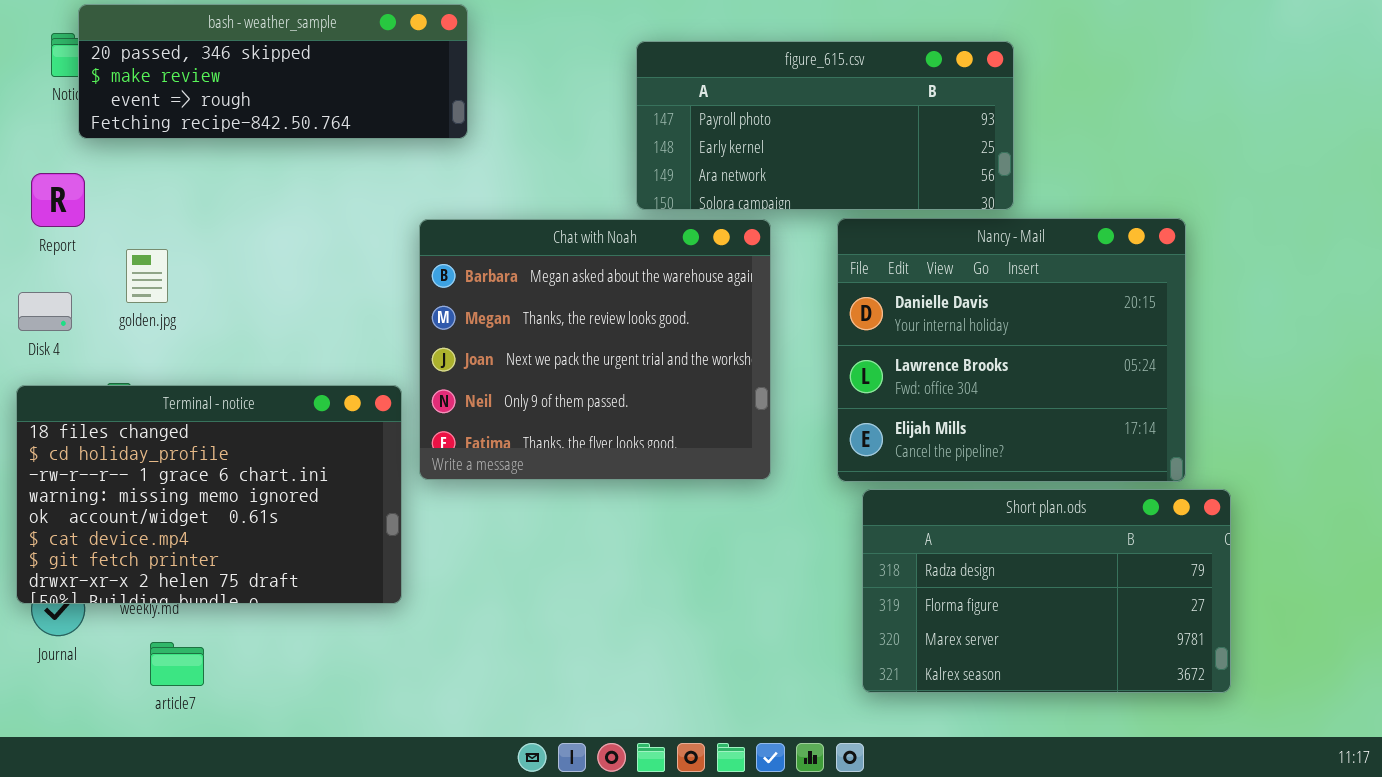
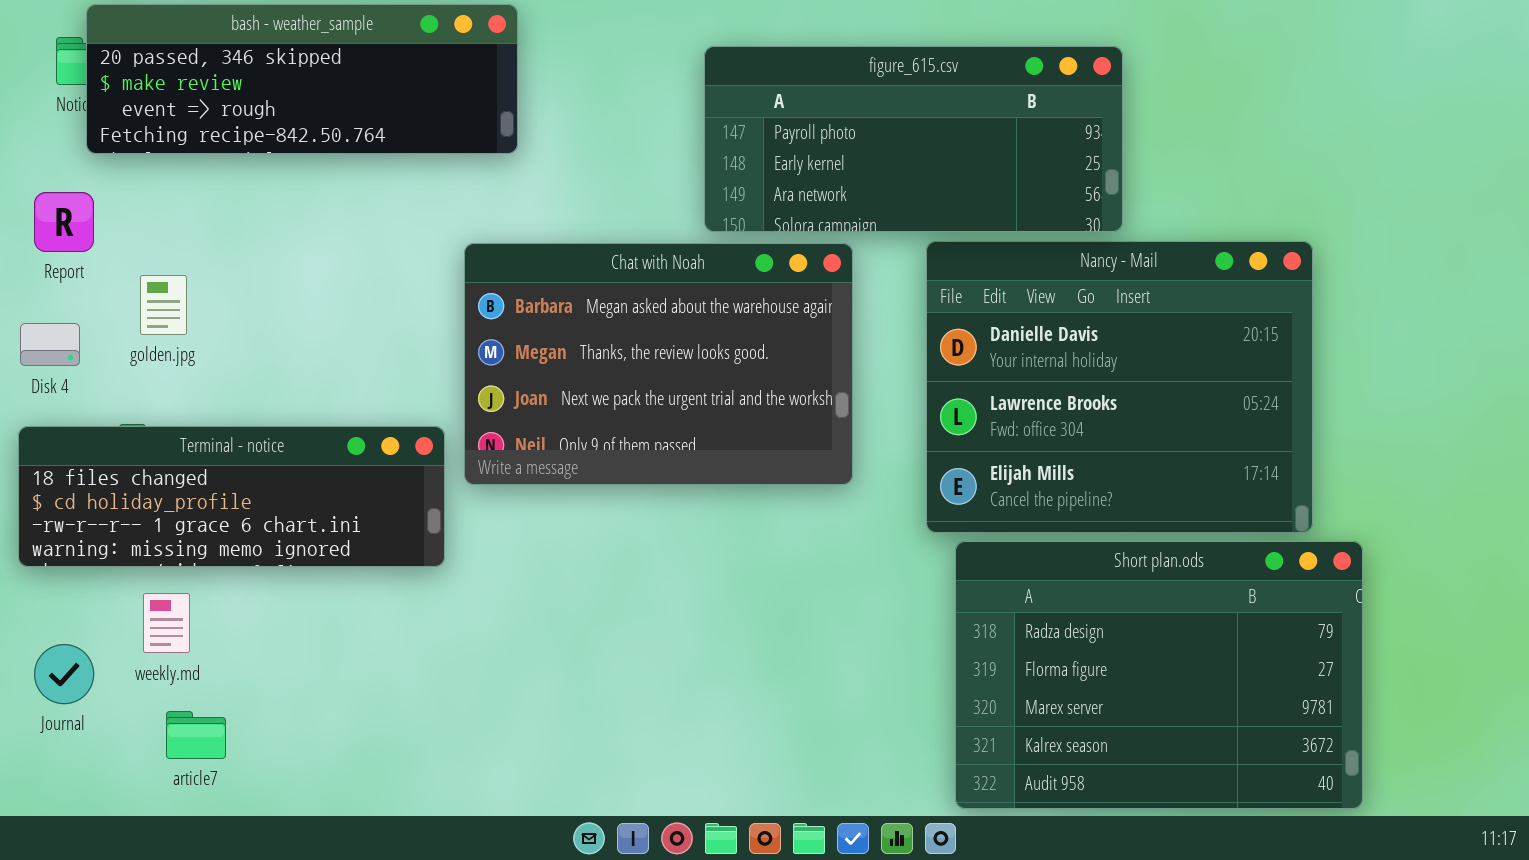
Chat with Noah: [419,219,771,480] -> [464,243,853,485], resized
Terminal - notice: [16,385,402,604] -> [18,426,445,567], resized
Short plan.ods: [862,489,1231,693] -> [955,541,1363,809], resized

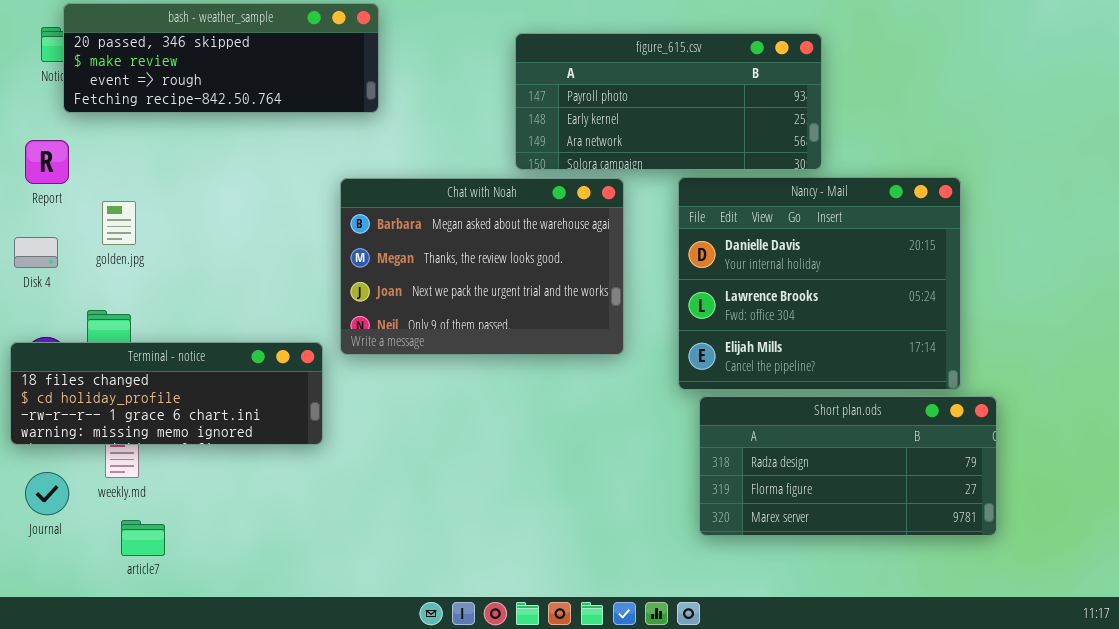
Terminal - notice: [18,426,445,567] -> [10,342,323,445], moved
Short plan.ods: [955,541,1363,809] -> [699,396,997,536], resized

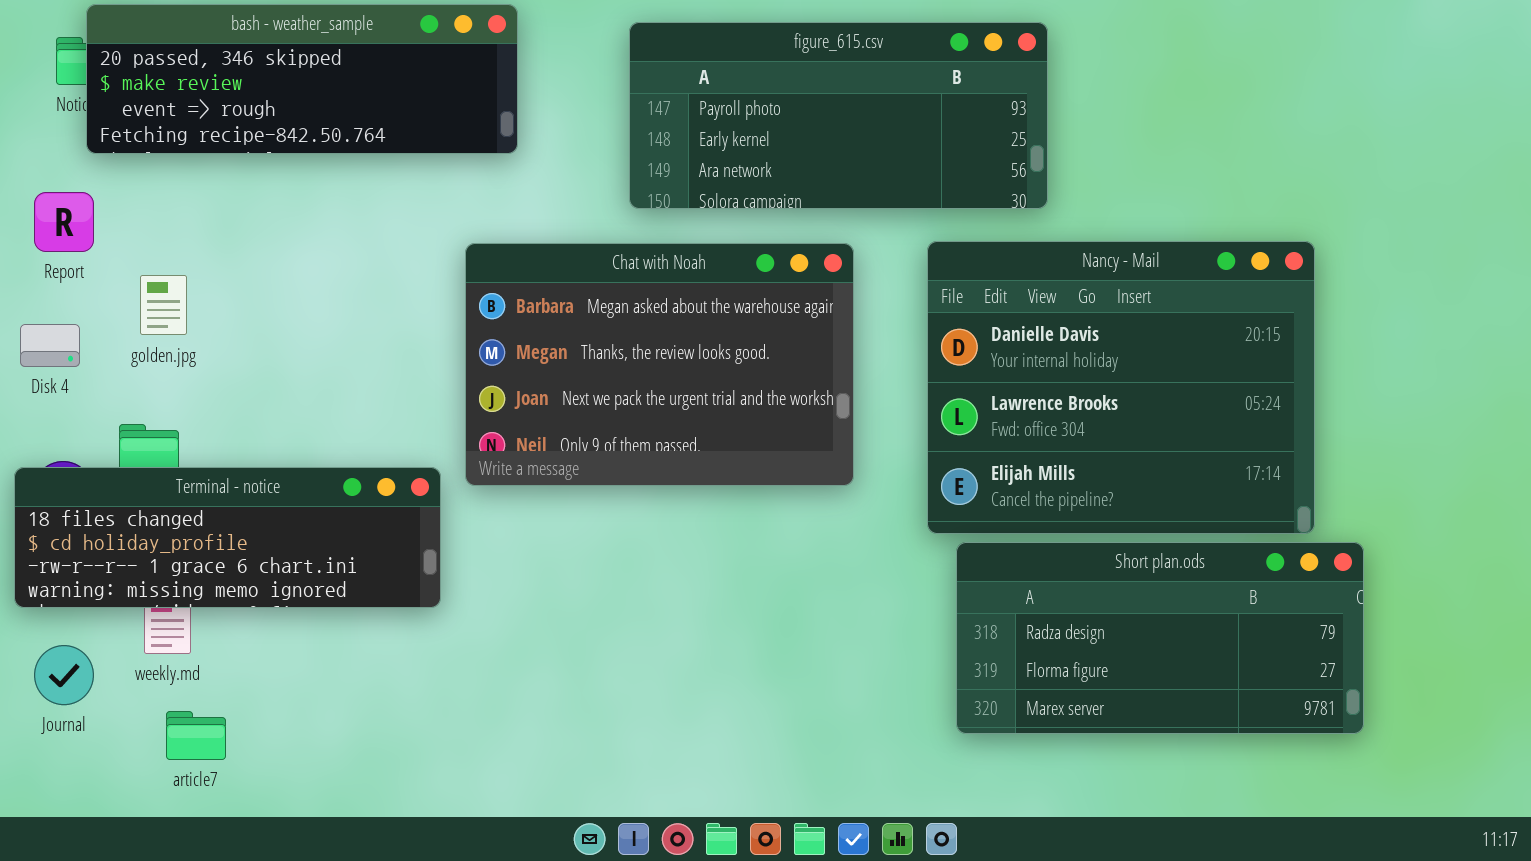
figure_615.csv: [515,33,822,170] -> [629,22,1048,209], moved

